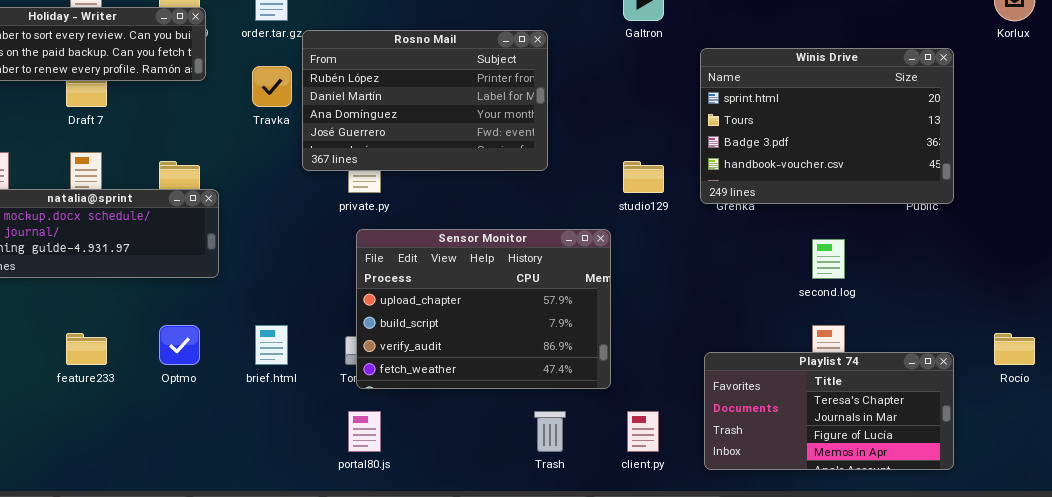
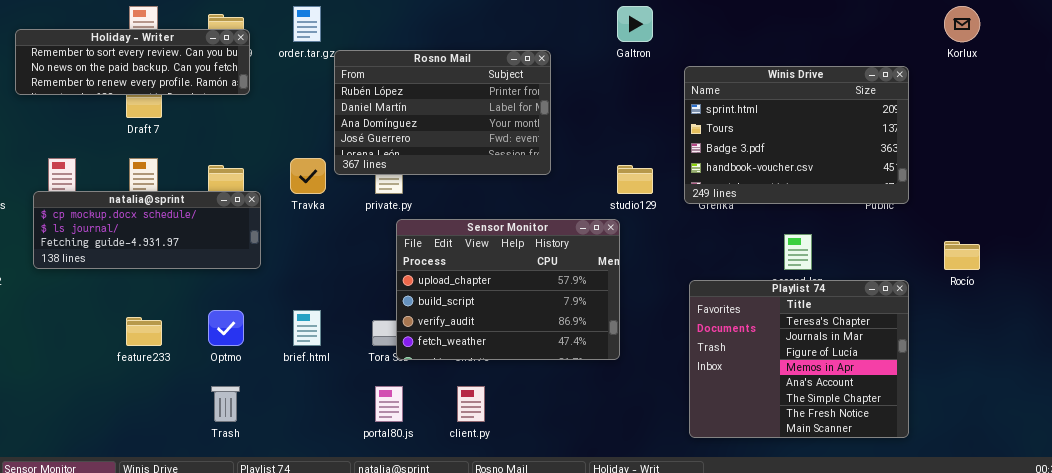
Travka: [252,66,292,107] -> [290,158,326,194], moved
Sensor Monitor: [356,229,611,389] -> [396,219,620,360], moved
Rocío: [994,333,1035,365] -> [944,241,980,270], moved
Playlist 74: [704,352,954,470] -> [689,280,909,438], resized
Trash: [534,411,566,452] -> [211,386,240,422], moved
client.py: [627,411,659,452] -> [457,386,485,422], moved

